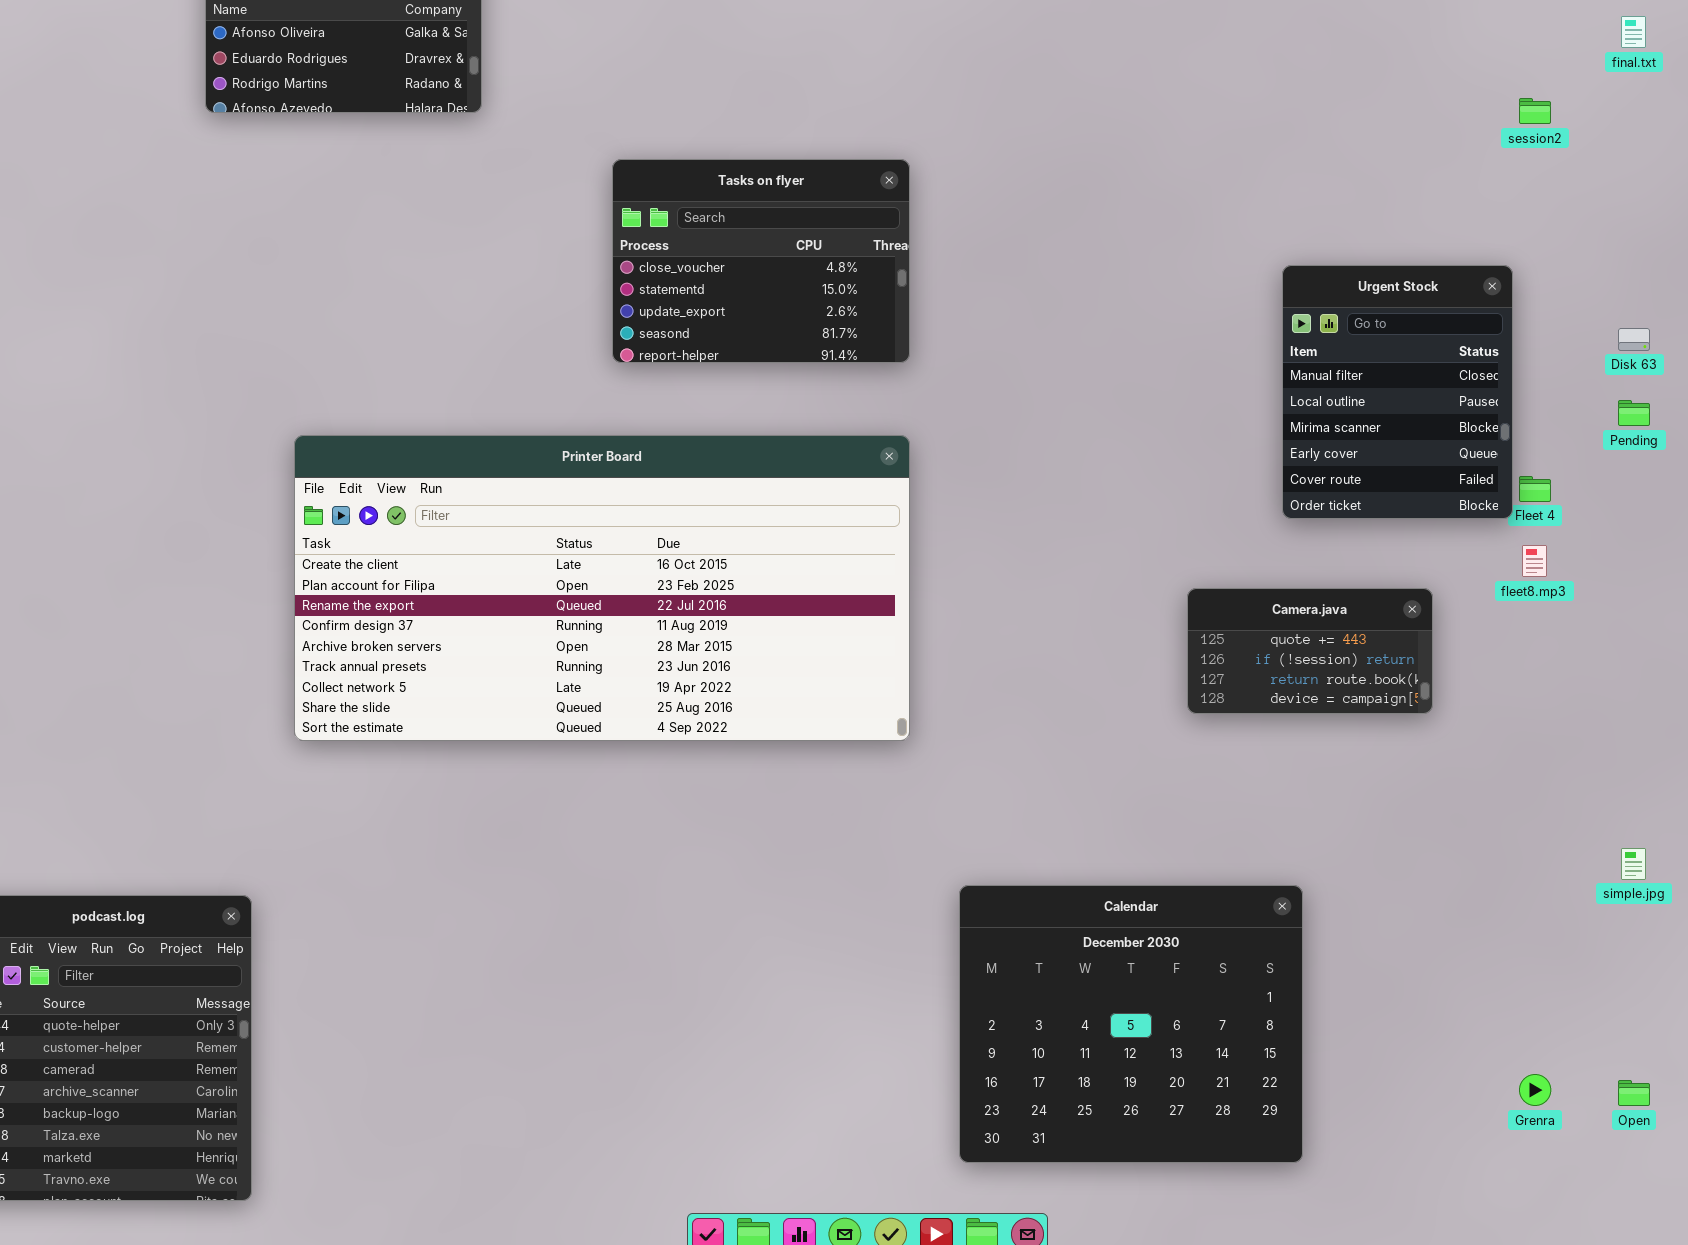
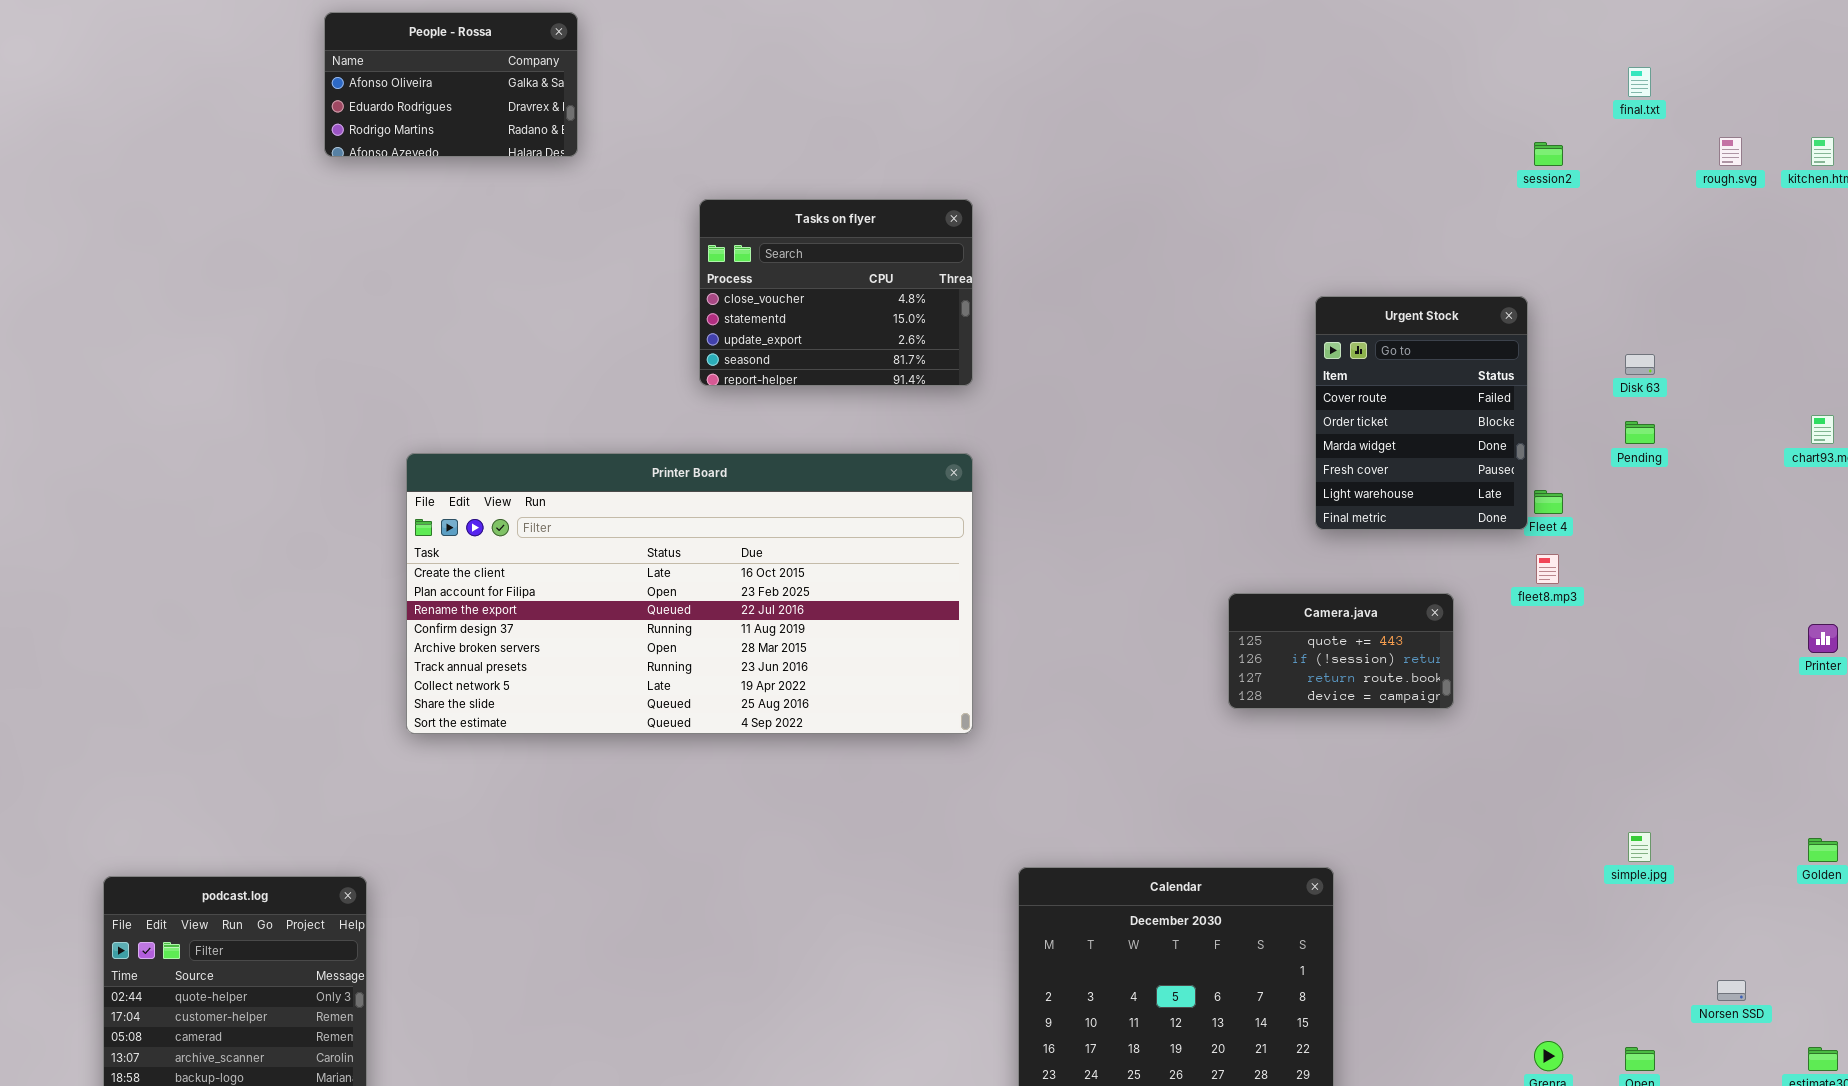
Urgent Stock: [1282,265,1513,519] -> [1315,296,1528,530], scrolled down 4 rows

